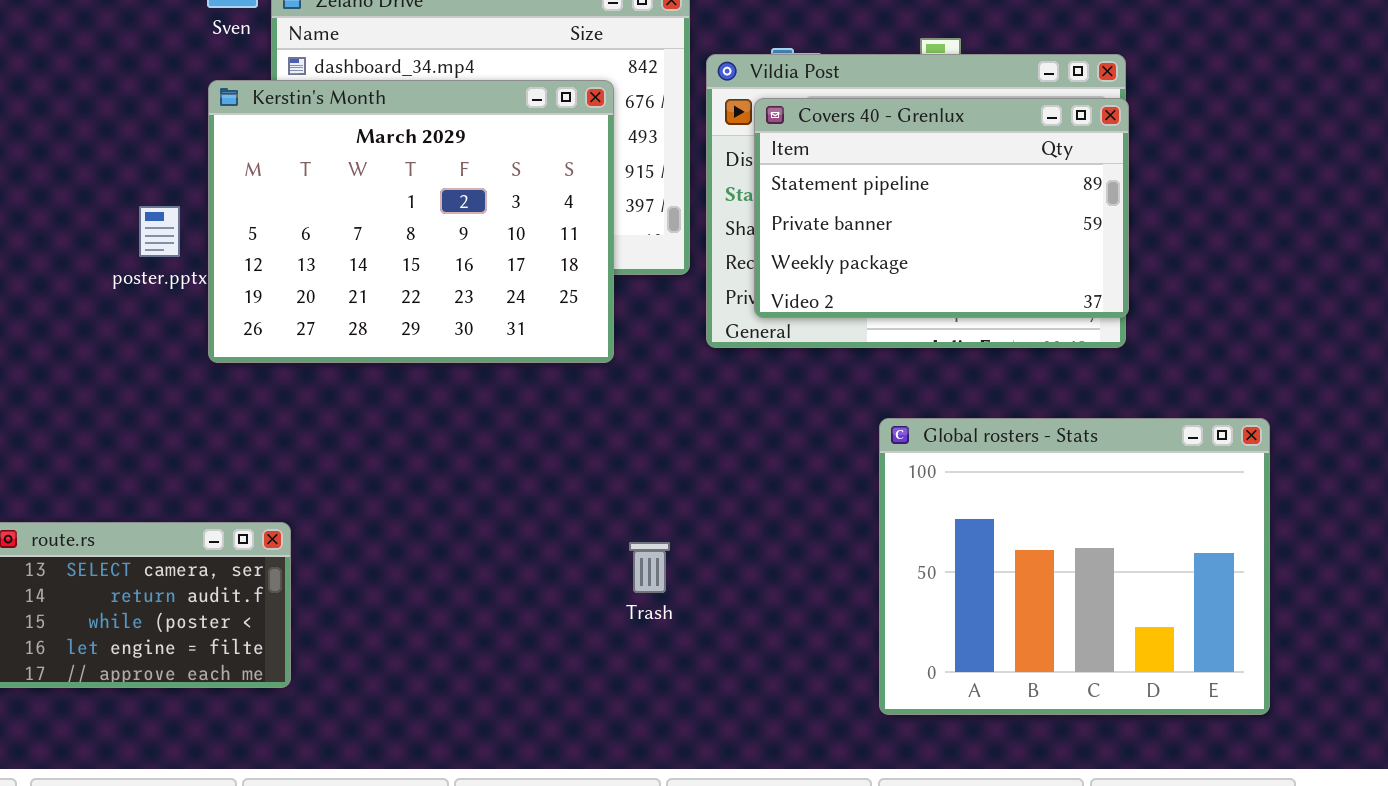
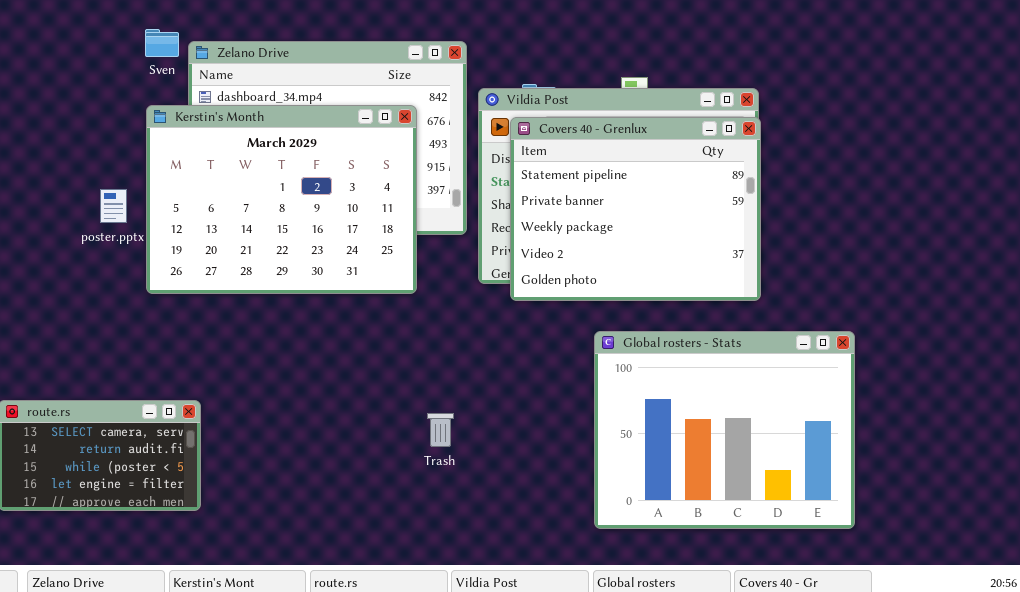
Covers 40 - Grenlux: [754,98,1129,318] -> [510,117,761,301], resized

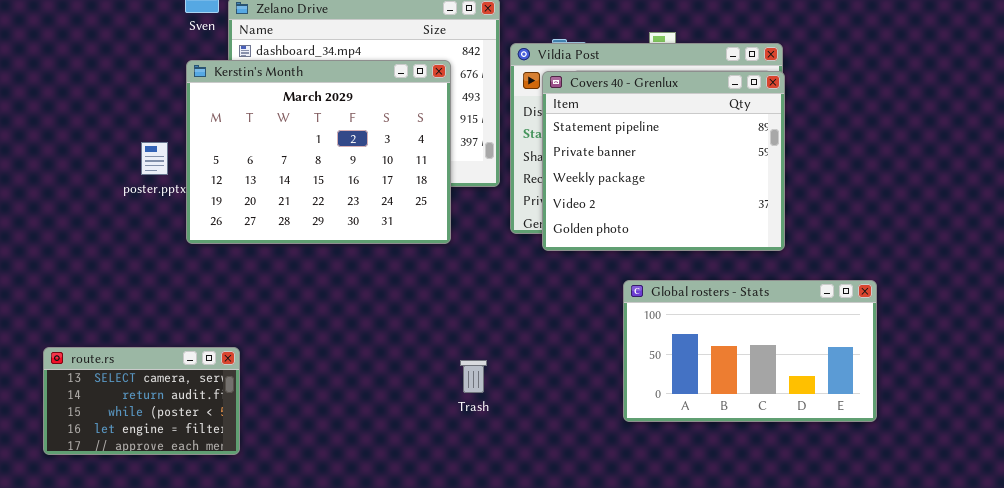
Global rosters - Stats: [594,331,855,529] -> [623,280,877,422], resized

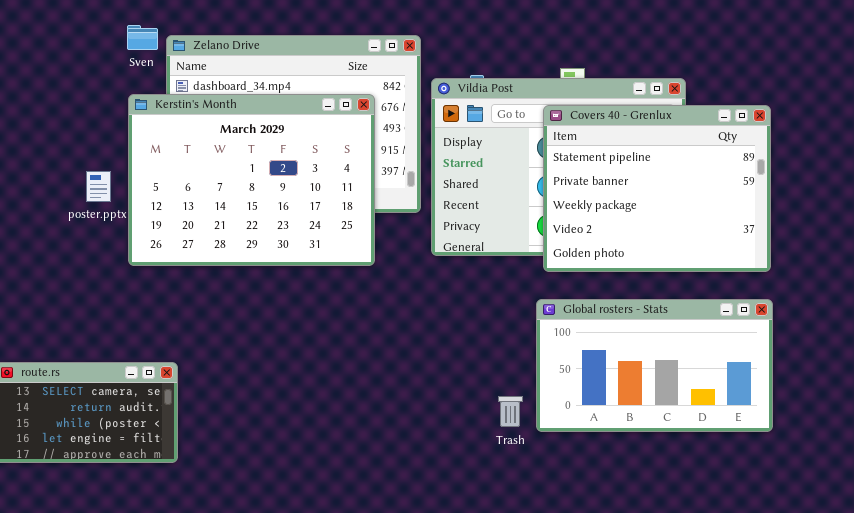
Covers 40 - Grenlux: [542,71,785,251] -> [543,105,771,272], moved
Trash: [460,360,487,393] -> [498,396,523,427], moved

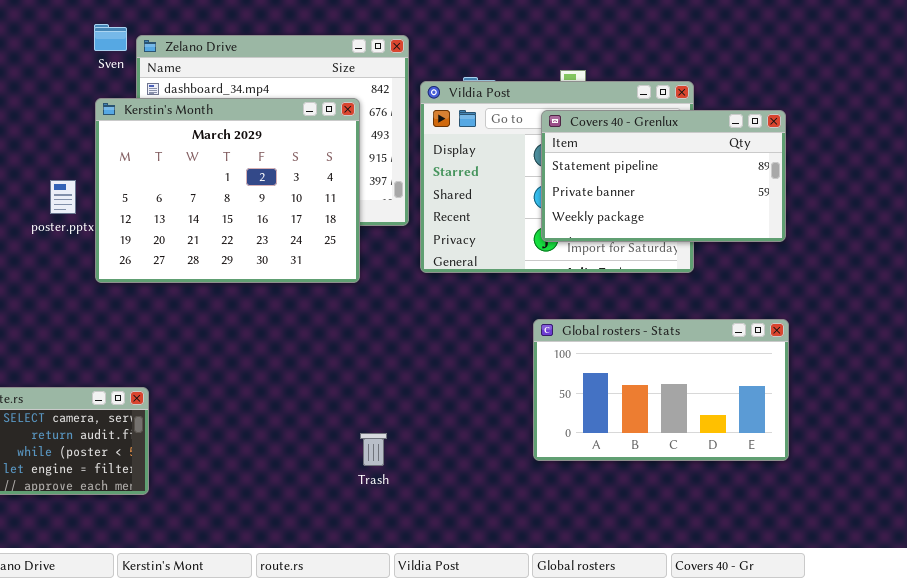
Covers 40 - Grenlux: [543,105,771,272] -> [541,110,786,242], resized
Trash: [498,396,523,427] -> [360,433,387,466], moved

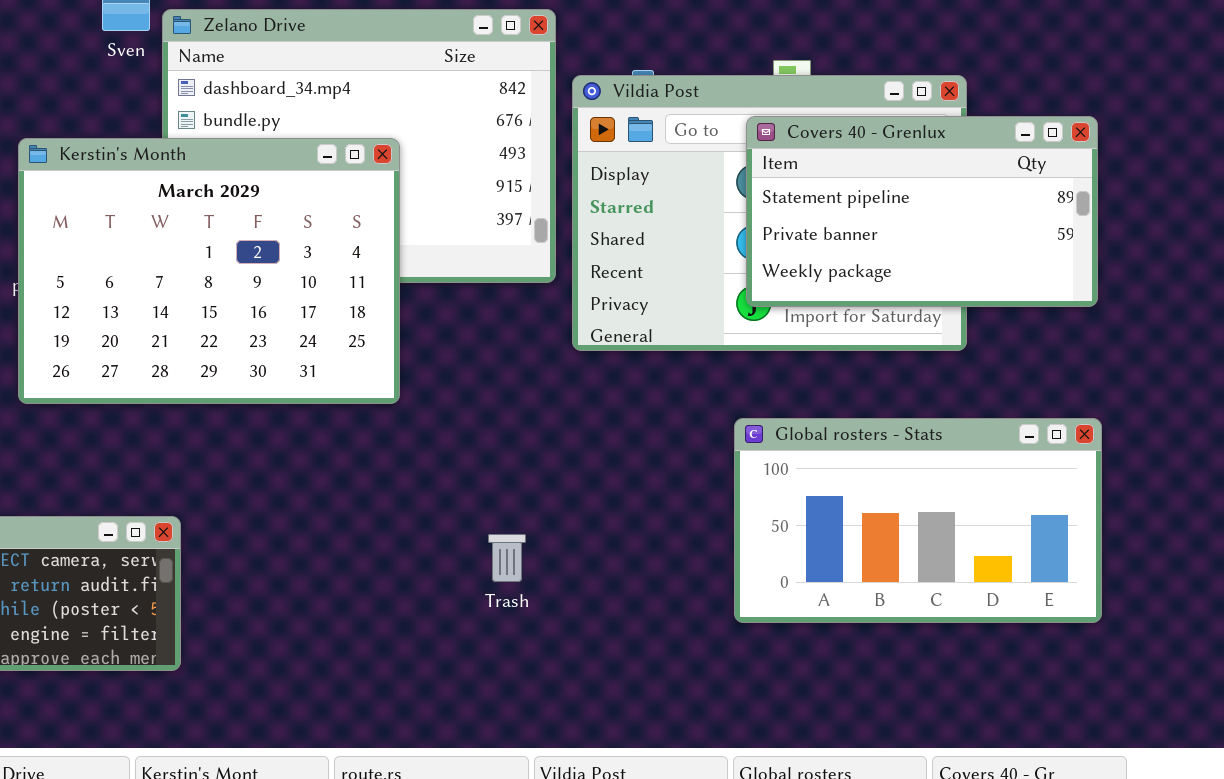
Kerstin's Month: [95,98,360,283] -> [18,138,400,404], moved
Trash: [360,433,387,466] -> [488,534,526,582], moved

